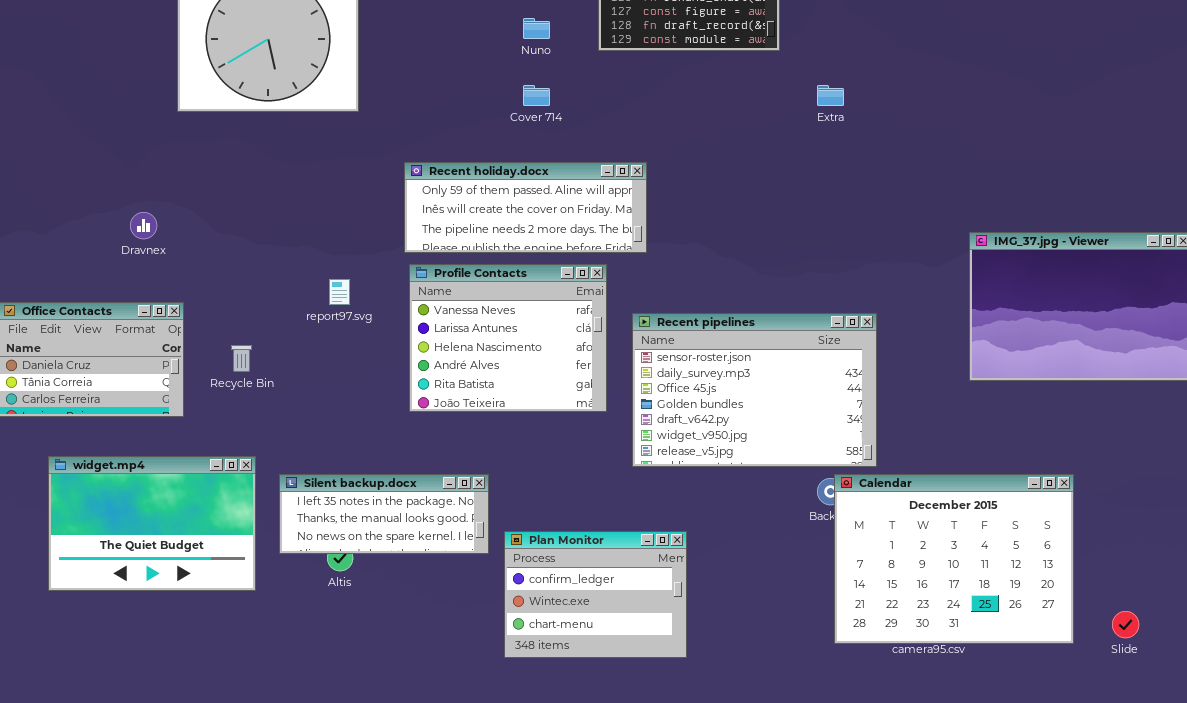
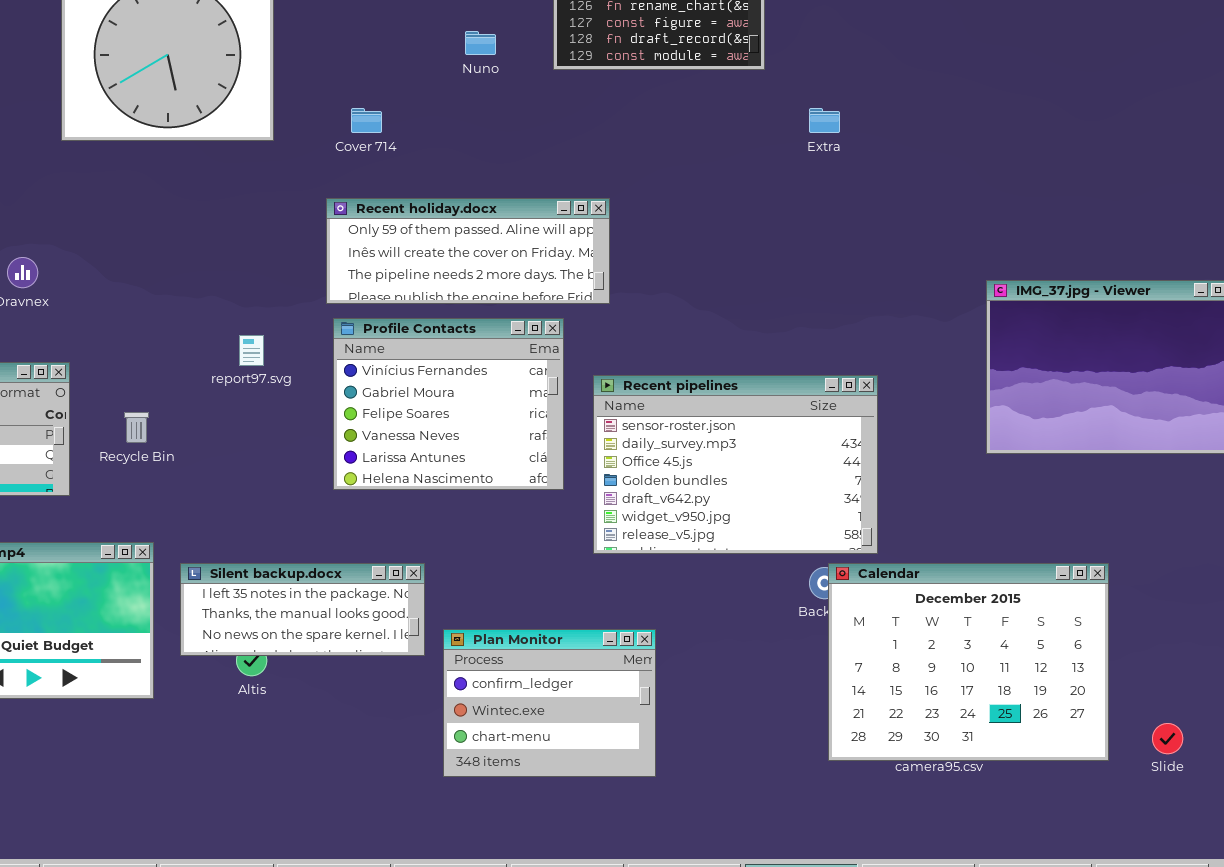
Cover 714: [523,85,550,106] -> [351,108,382,133], moved
Profile Contacts: [409,264,607,412] -> [333,318,564,490], scrolled up 3 rows

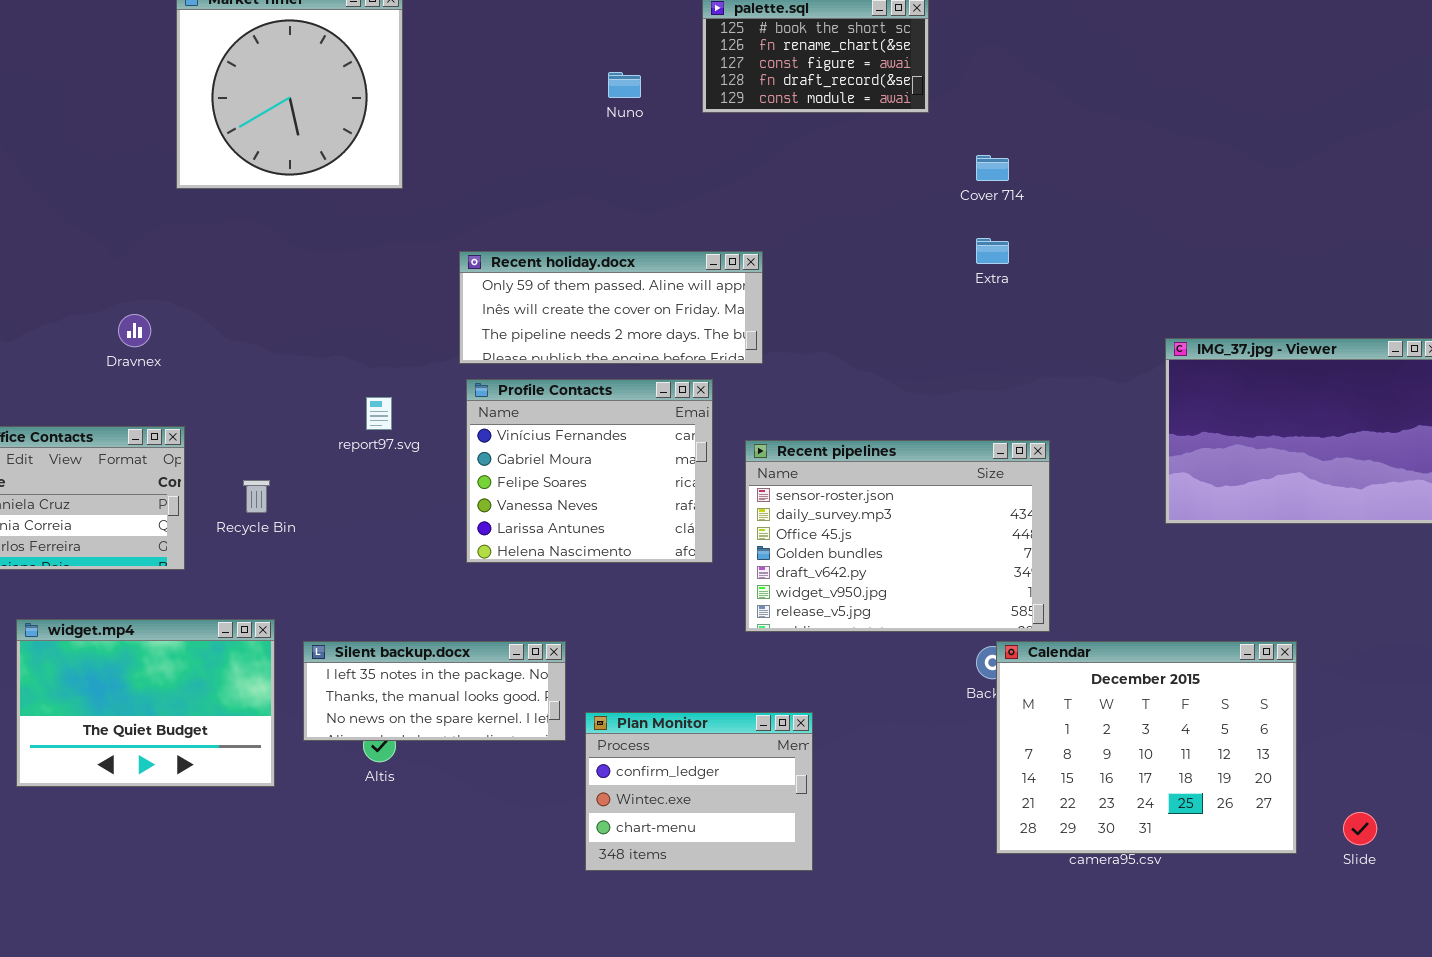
Cover 714: [351,108,382,133] -> [976,155,1009,181], moved
Extra: [809,108,840,133] -> [976,238,1009,264], moved

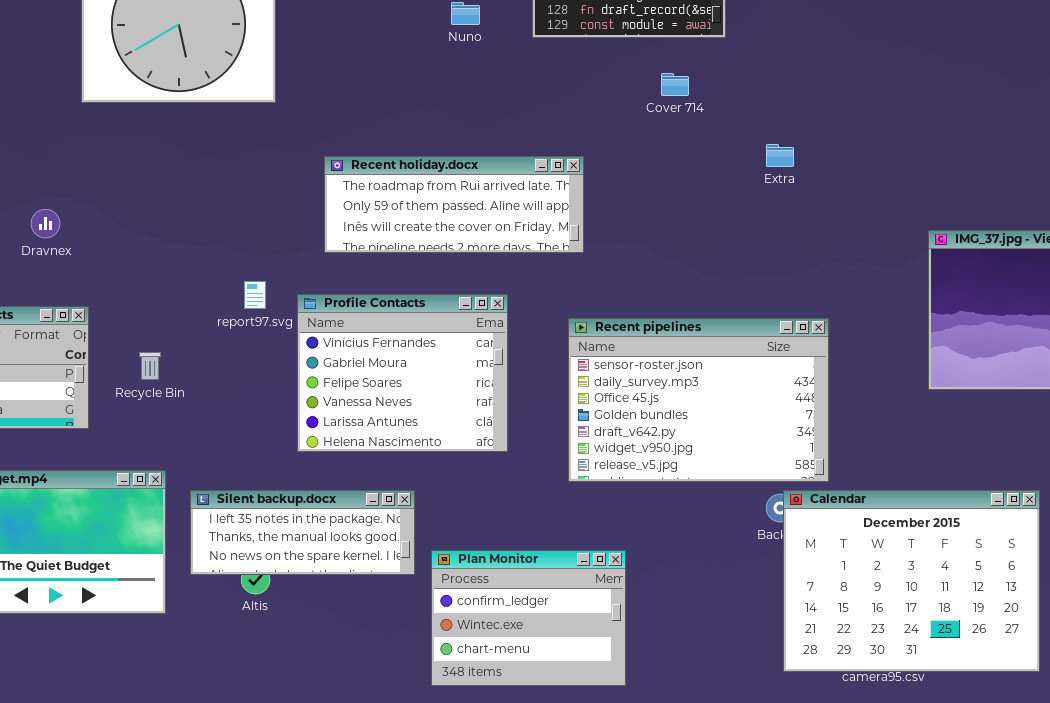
Cover 714: [976,155,1009,181] -> [661,73,689,96], moved
Recent holiday.docx: [459,251,763,364] -> [324,156,584,253], scrolled up 1 row
Profile Contacts: [466,379,713,563] -> [297,294,508,452], moved

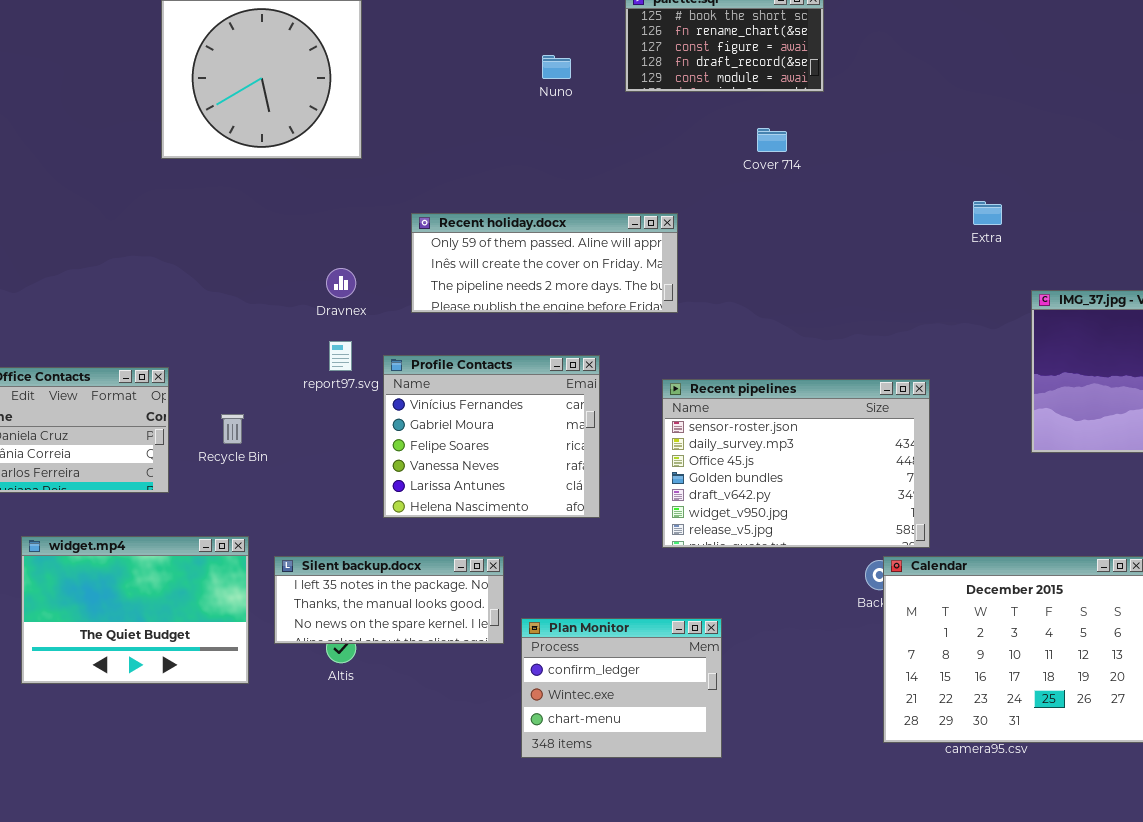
Extra: [766,144,794,167] -> [973,201,1002,225], moved
Recent holiday.docx: [324,156,584,253] -> [411,213,678,313], scrolled down 1 row
Dravnex: [31,209,60,238] -> [326,268,356,298], moved

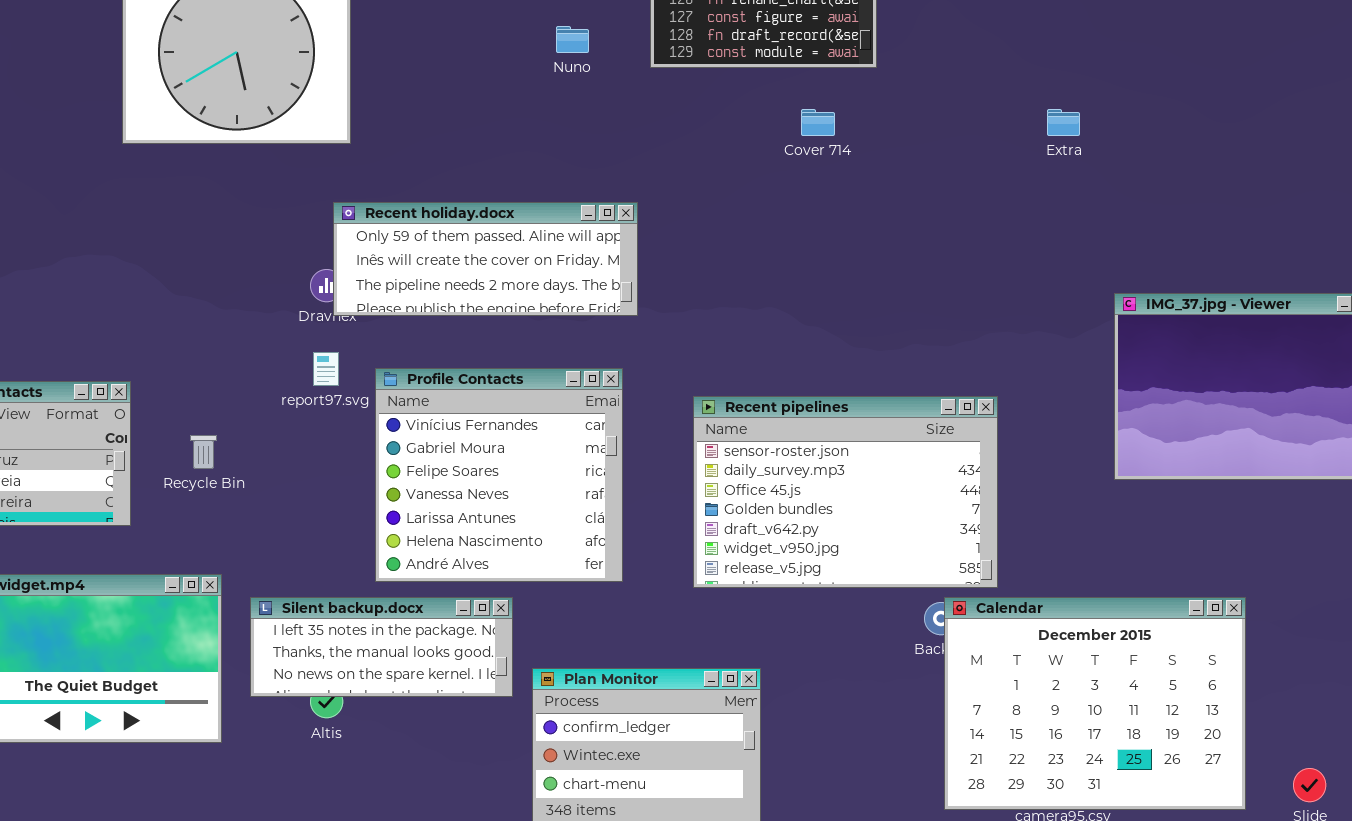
Extra: [973,201,1002,225] -> [1047,109,1080,136], moved
Recent holiday.docx: [411,213,678,313] -> [333,202,638,316], moved
Profile Contacts: [383,355,600,518] -> [375,368,623,582], resized

